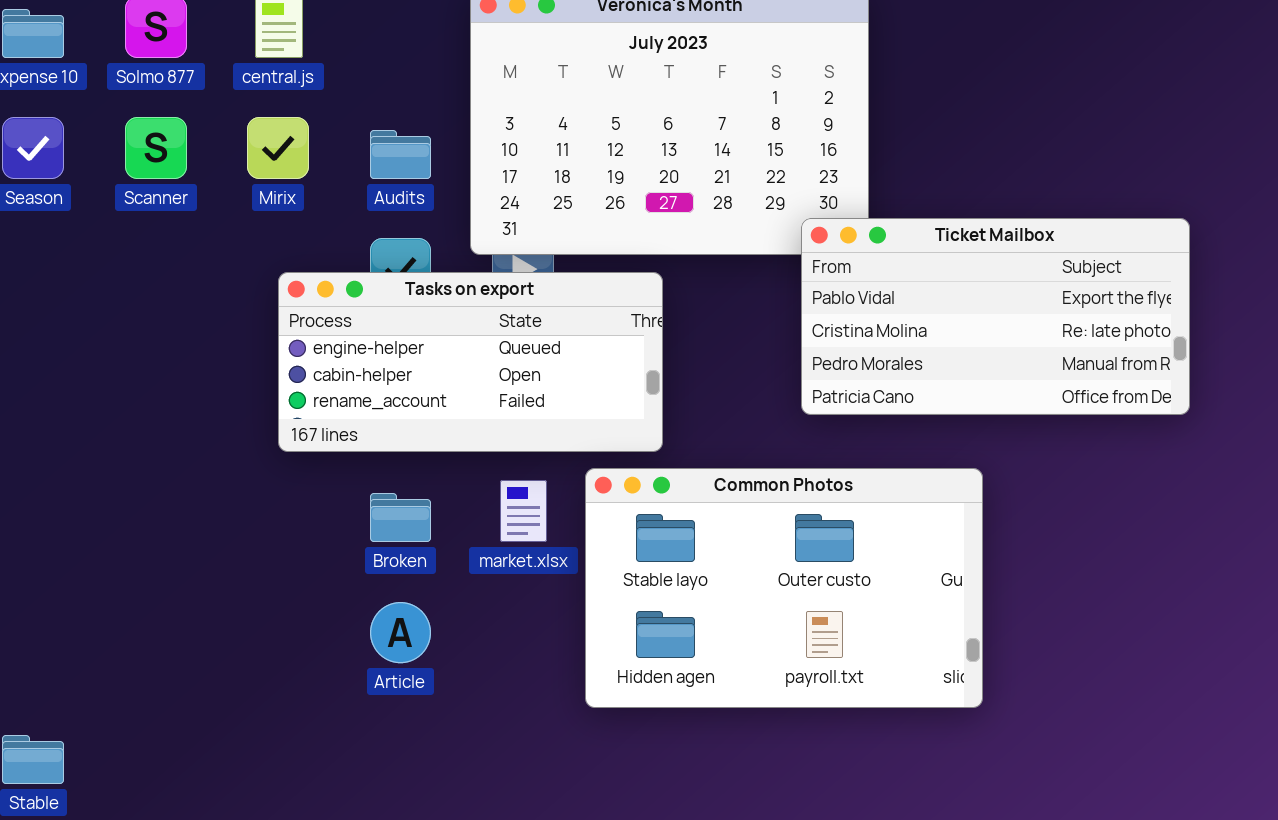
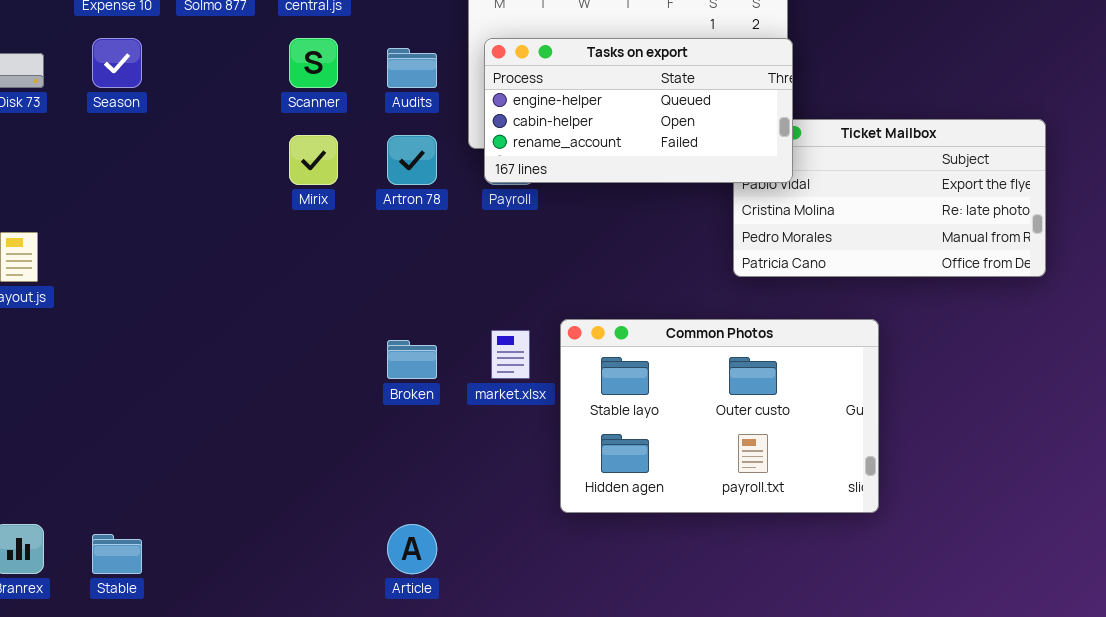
Scanner: [125,117,187,179] -> [289,38,338,88], moved
Mirix: [247,117,309,179] -> [289,135,338,185], moved
Tasks on export: [278,272,663,452] -> [484,38,793,183], moved
Article: [370,602,431,663] -> [387,524,437,574], moved

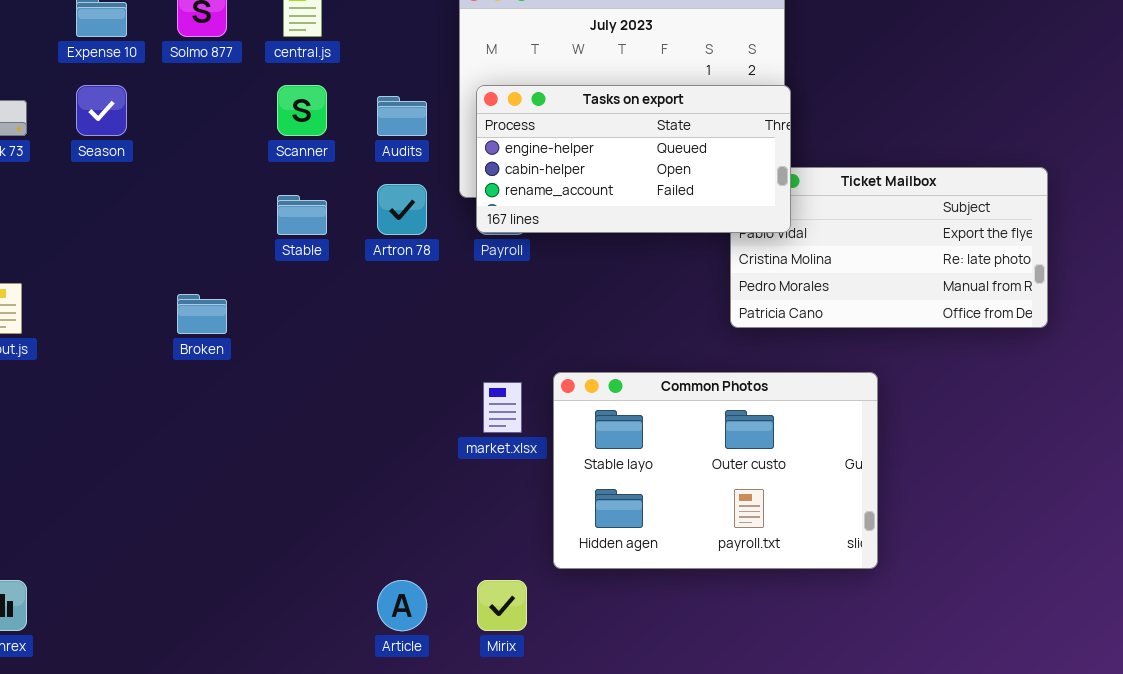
Mirix: [289,135,338,185] -> [477,580,527,631], moved
Broken: [387,340,437,379] -> [177,294,227,334], moved
Stable: [92,534,142,574] -> [277,195,327,235], moved

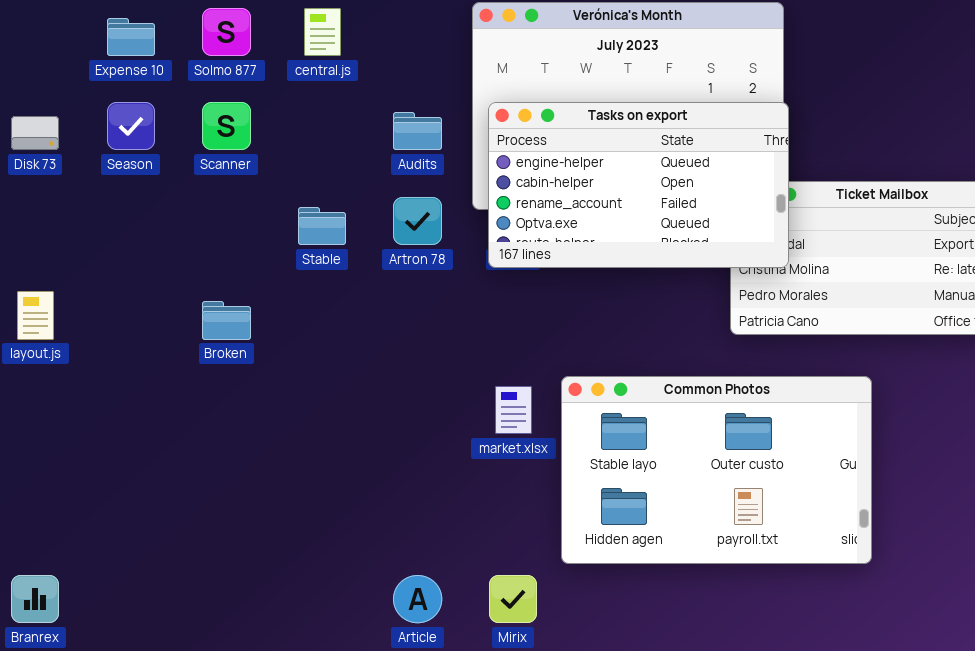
Scanner: [277,85,327,136] -> [202,102,251,150], moved
Tasks on export: [476,85,791,233] -> [488,102,789,268], resized

